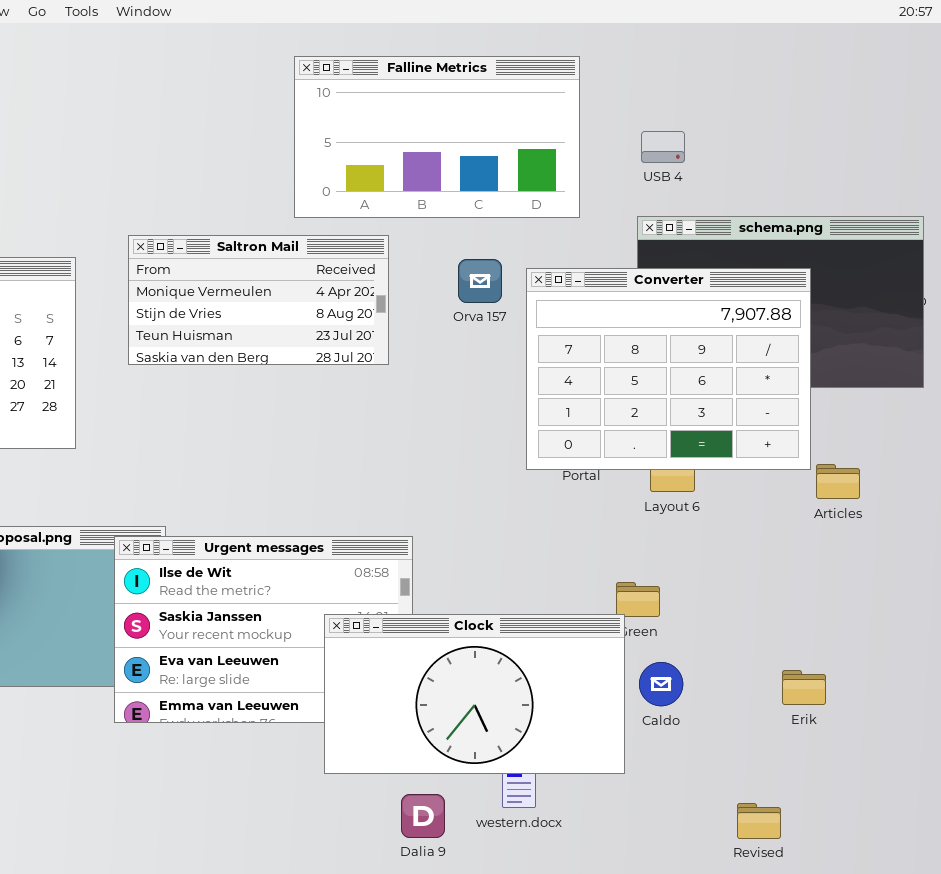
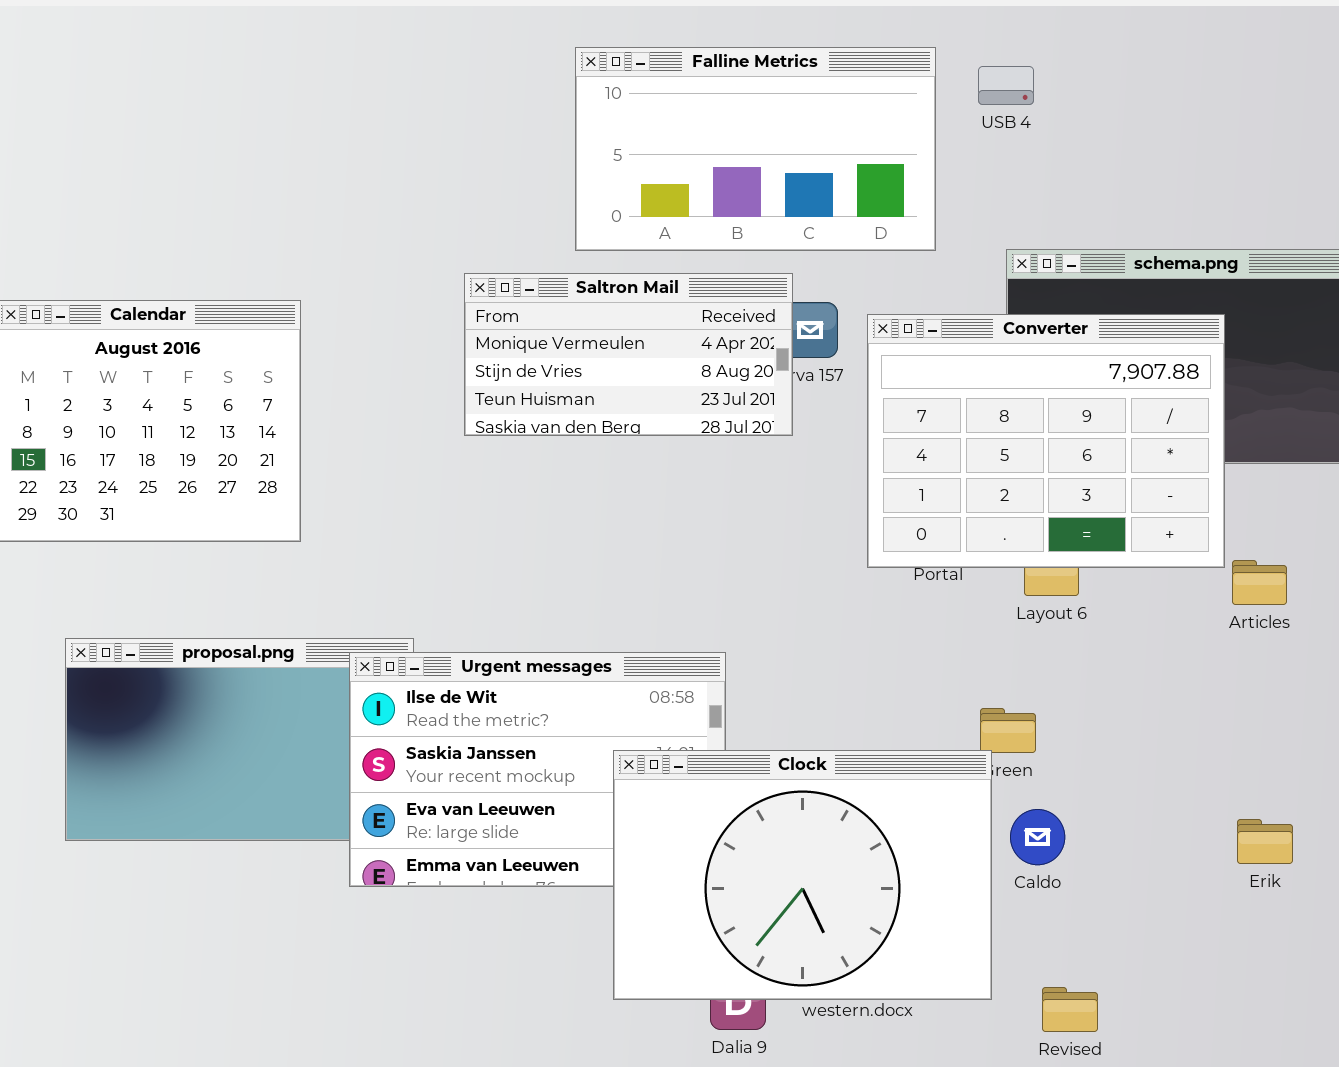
USB 4: [641,131,685,163] -> [978,66,1034,105], moved
Saltron Mail: [128,235,389,365] -> [464,273,793,436], moved
Clock: [324,614,625,774] -> [613,750,992,1000], resized
Erik: [782,670,826,705] -> [1237,819,1293,864], moved
Revised: [737,803,781,839] -> [1042,987,1098,1032], moved

